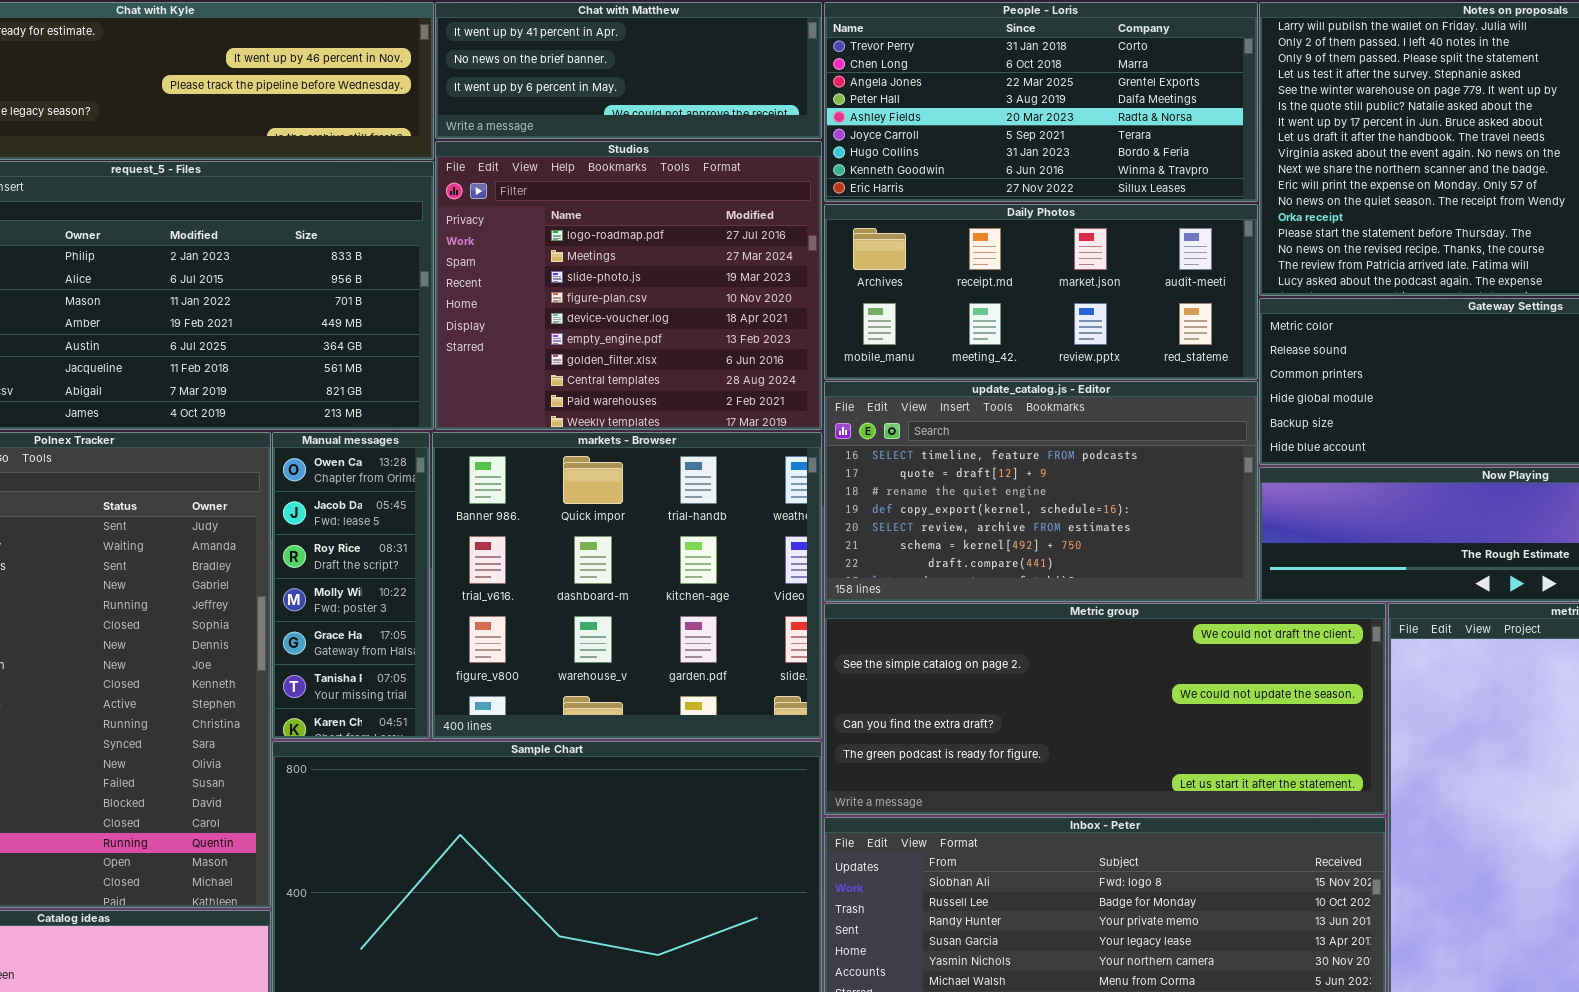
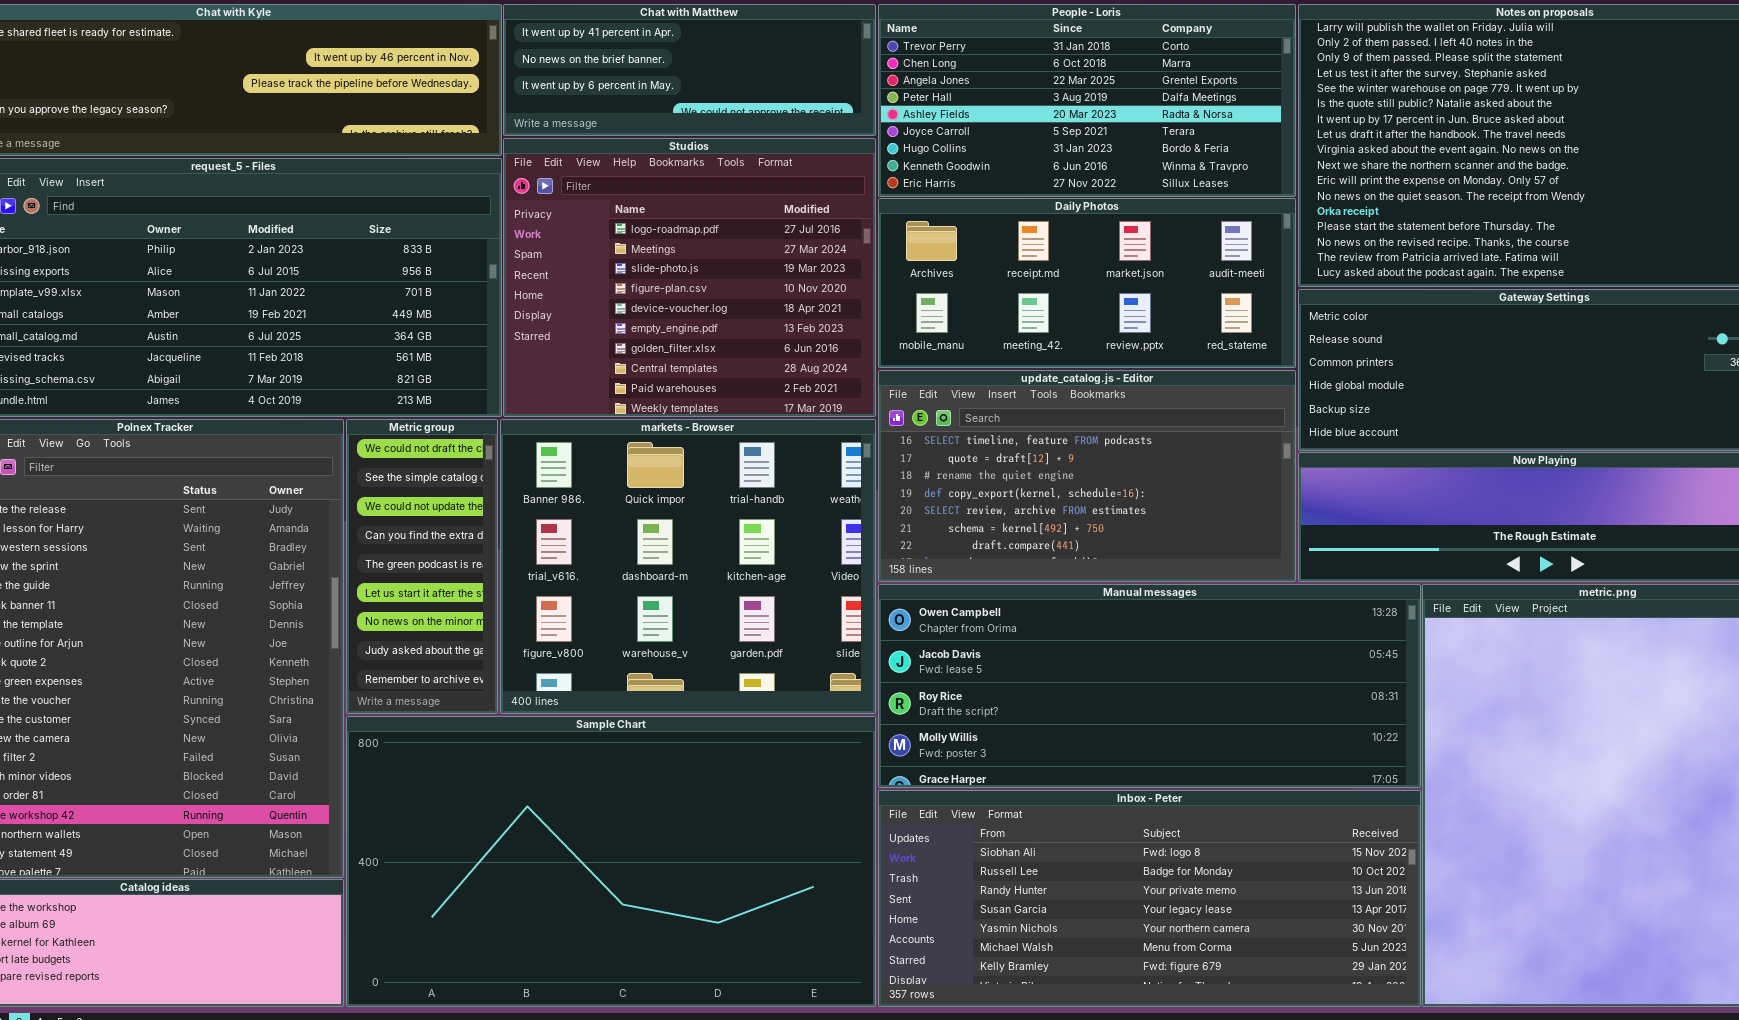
Manual messages: [272,432,430,739] -> [878,584,1421,788], moved, resized
Metric group: [824,603,1386,815] -> [346,419,498,714], moved, resized

